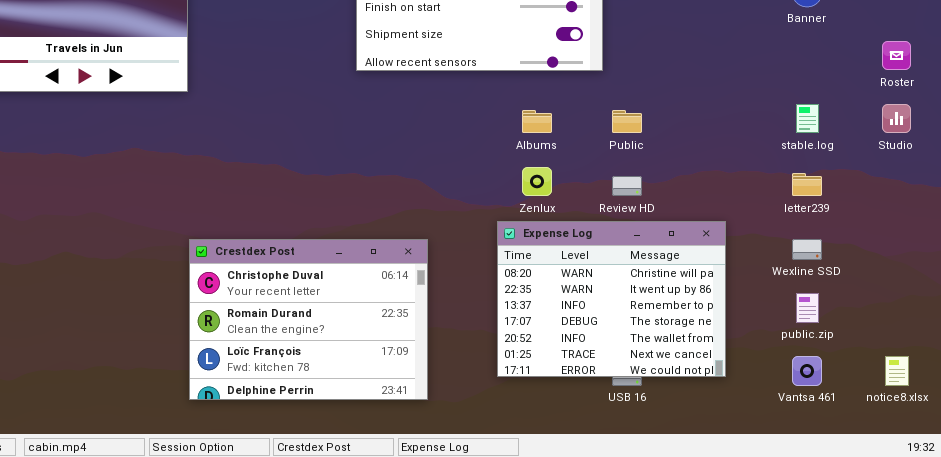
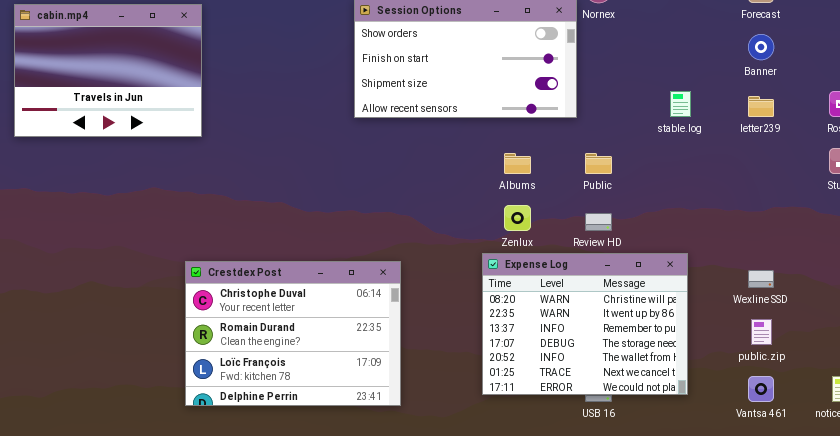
stable.log: [796,104,819,133] -> [670,91,691,117], moved
letter239: [792,173,822,196] -> [748,96,774,117], moved
Crestdex Post: [189,239,428,400] -> [185,261,401,406], moved

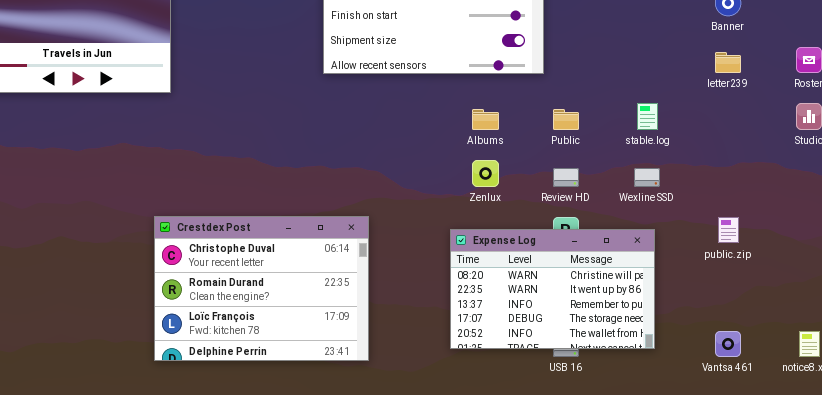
stable.log: [670,91,691,117] -> [637,103,658,130], moved
Expense Log: [482,253,688,395] -> [450,229,655,349], resized
Wexline SSD: [748,270,774,288] -> [634,168,660,187], moved
public.zip: [751,319,772,345] -> [718,217,739,243], moved

